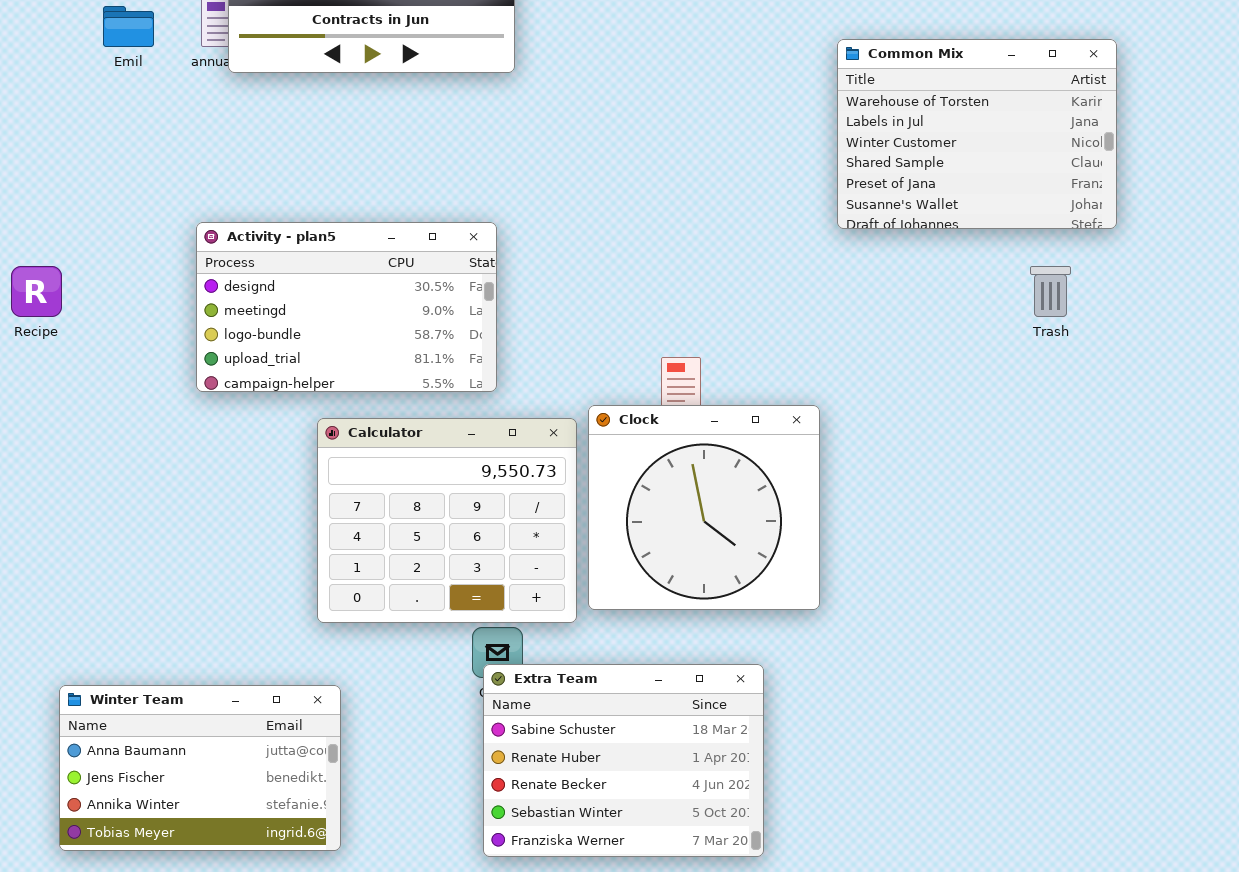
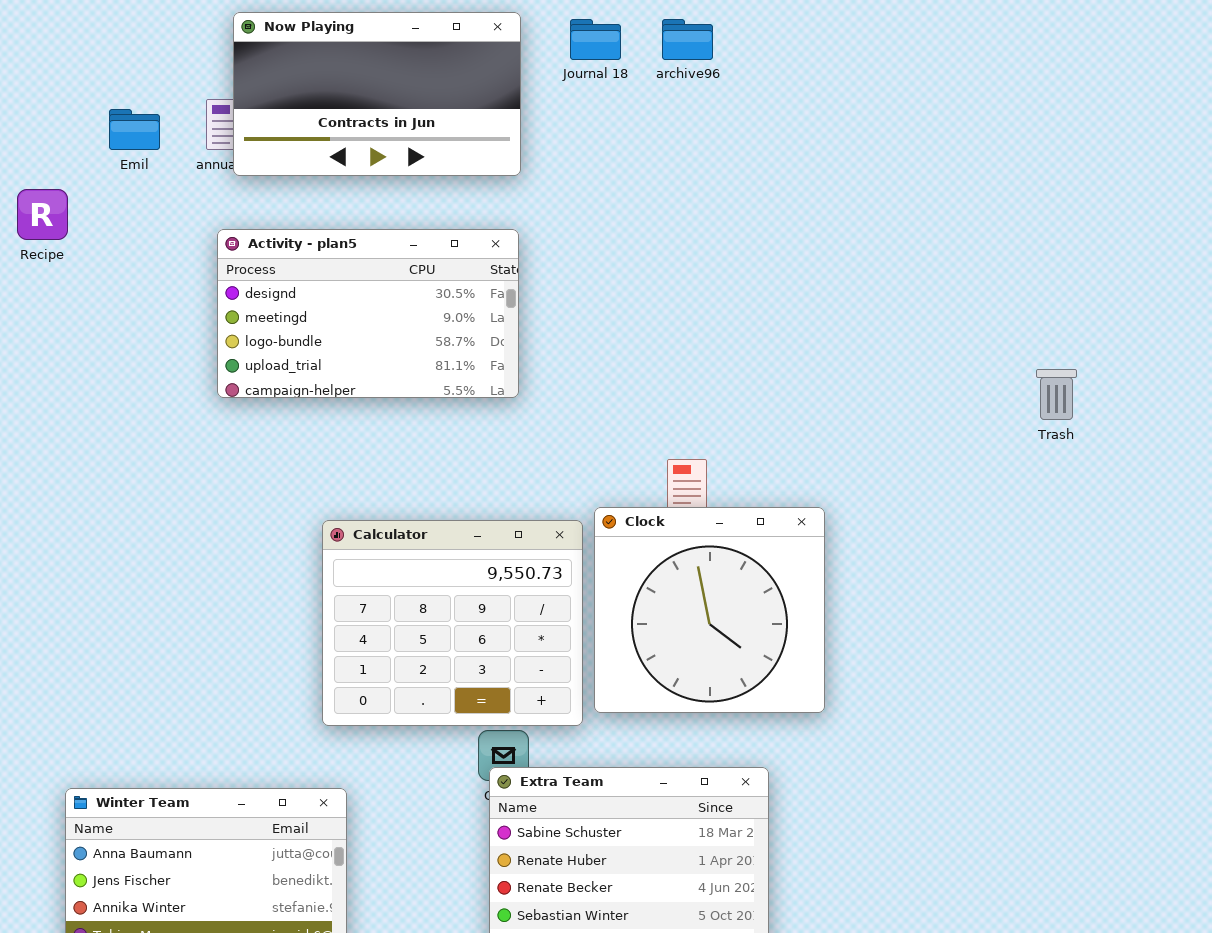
Common Mix: [837,39,1117,229] -> none, closed
Activity - plan5: [196,222,497,392] -> [217,229,519,398], moved
Recipe: [11,266,62,317] -> [17,189,68,240], moved

